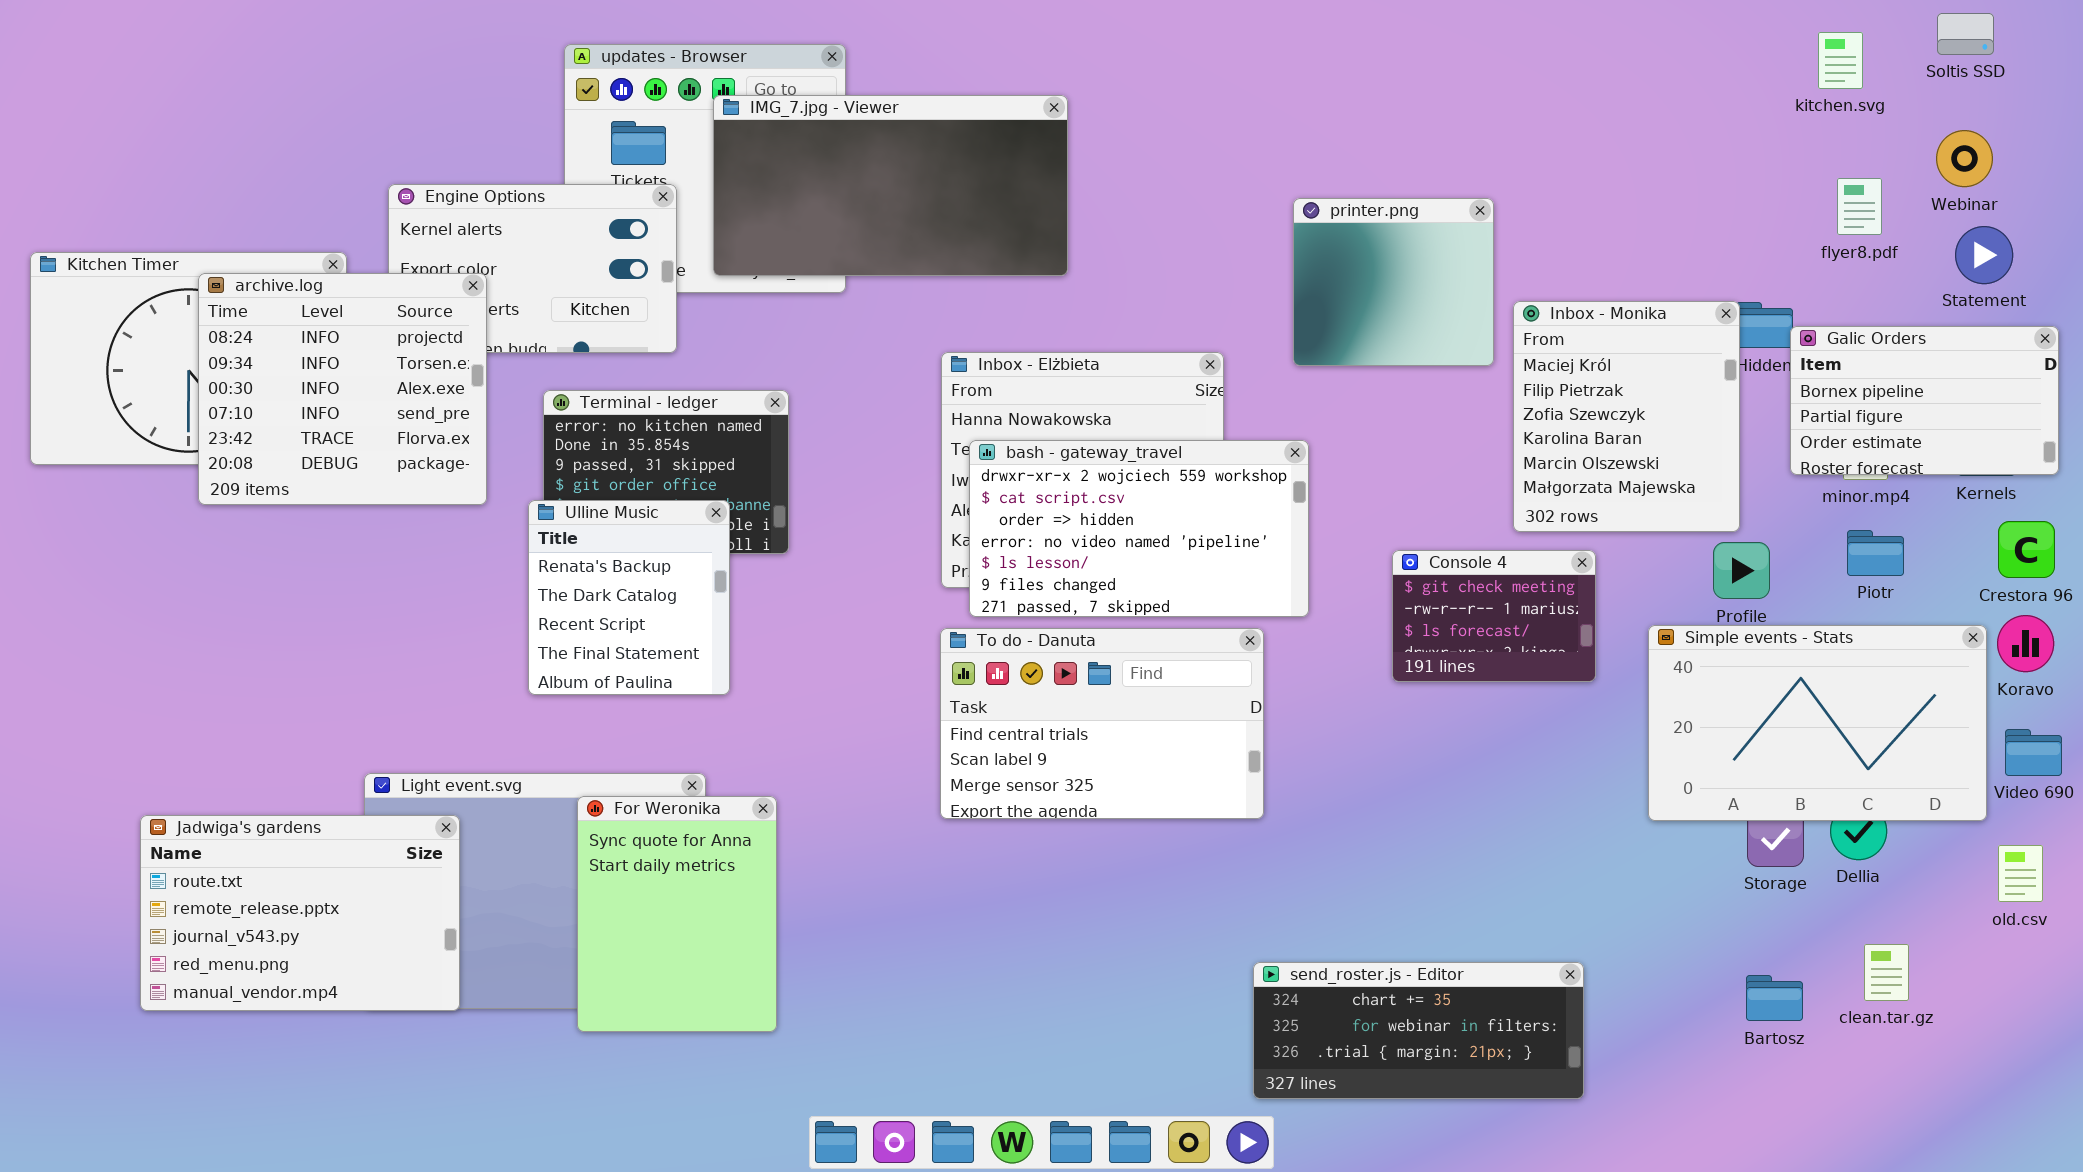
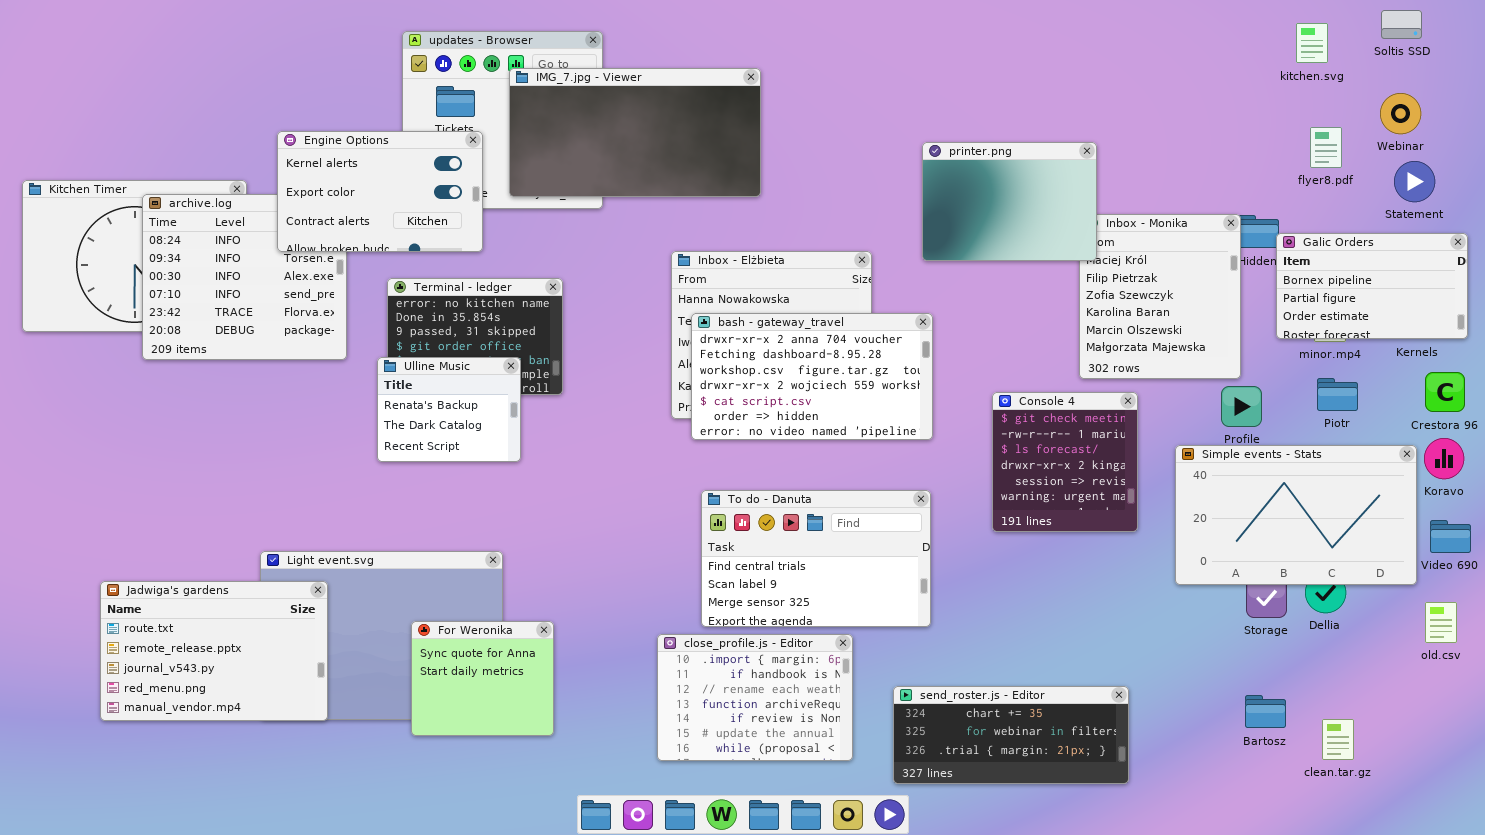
Engine Options: [388,184,677,353] -> [277,131,483,252], raised
printer.png: [1293,198,1494,366] -> [922,142,1097,261], resized
bash - gateway_travel: [969,440,1309,617] -> [691,313,933,440], scrolled up 3 rows
Ulline Music: [528,500,730,695] -> [377,357,521,462], resized
Console 4: [1392,550,1596,682] -> [992,392,1138,532], resized
To do - Danuta: [940,628,1264,819] -> [701,490,931,627], moved
For Weronika: [577,796,777,1032] -> [411,621,554,736], resized
close_profile.js - Editor: none -> [657,634,853,761], opened
clean.tar.gz: [1864,944,1909,1001] -> [1322,719,1354,760], moved

